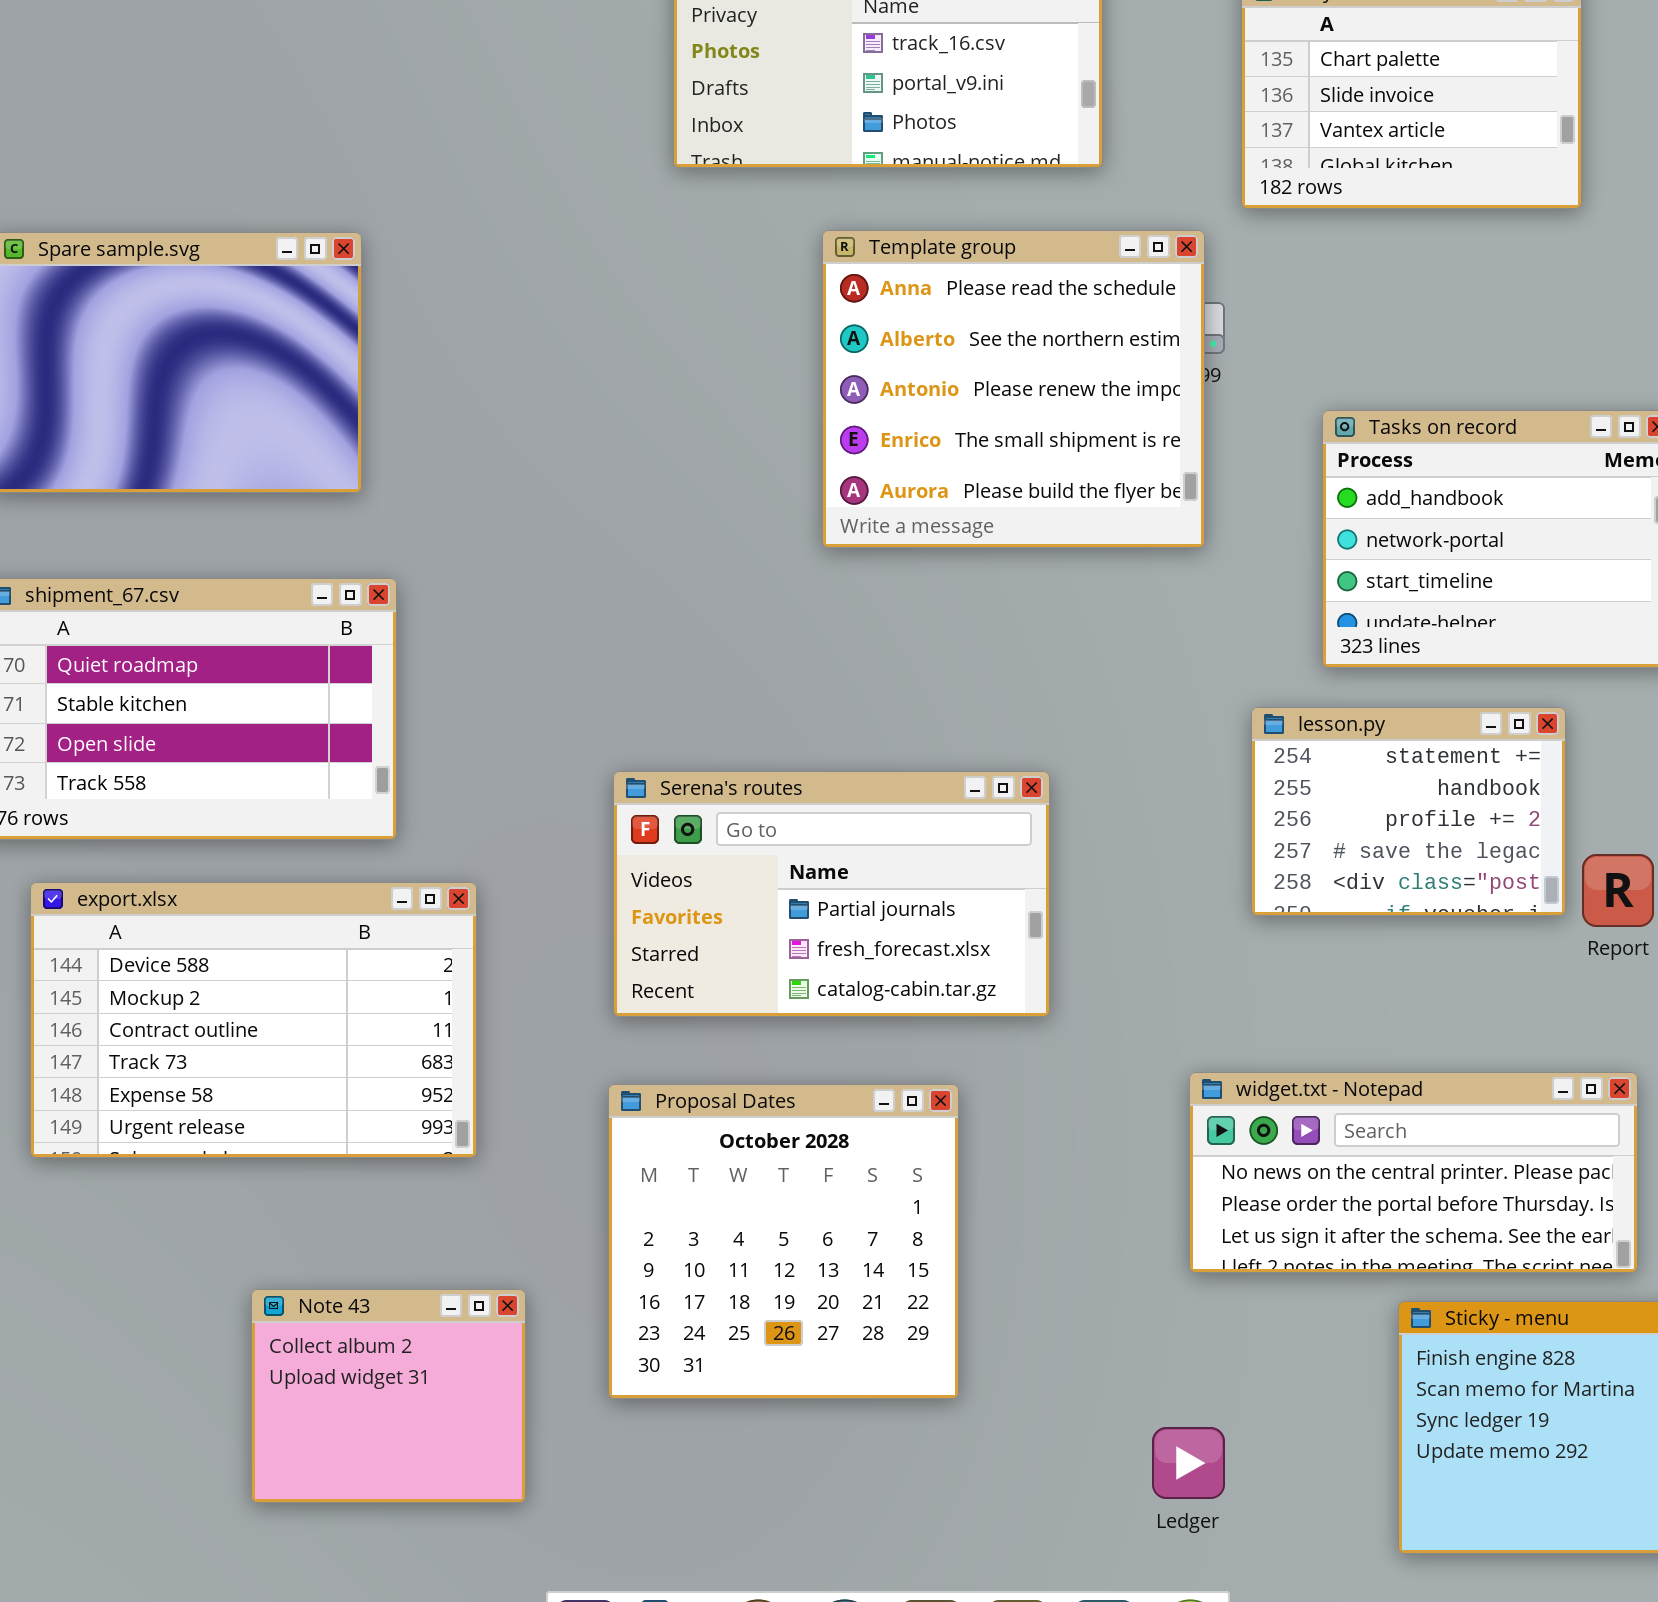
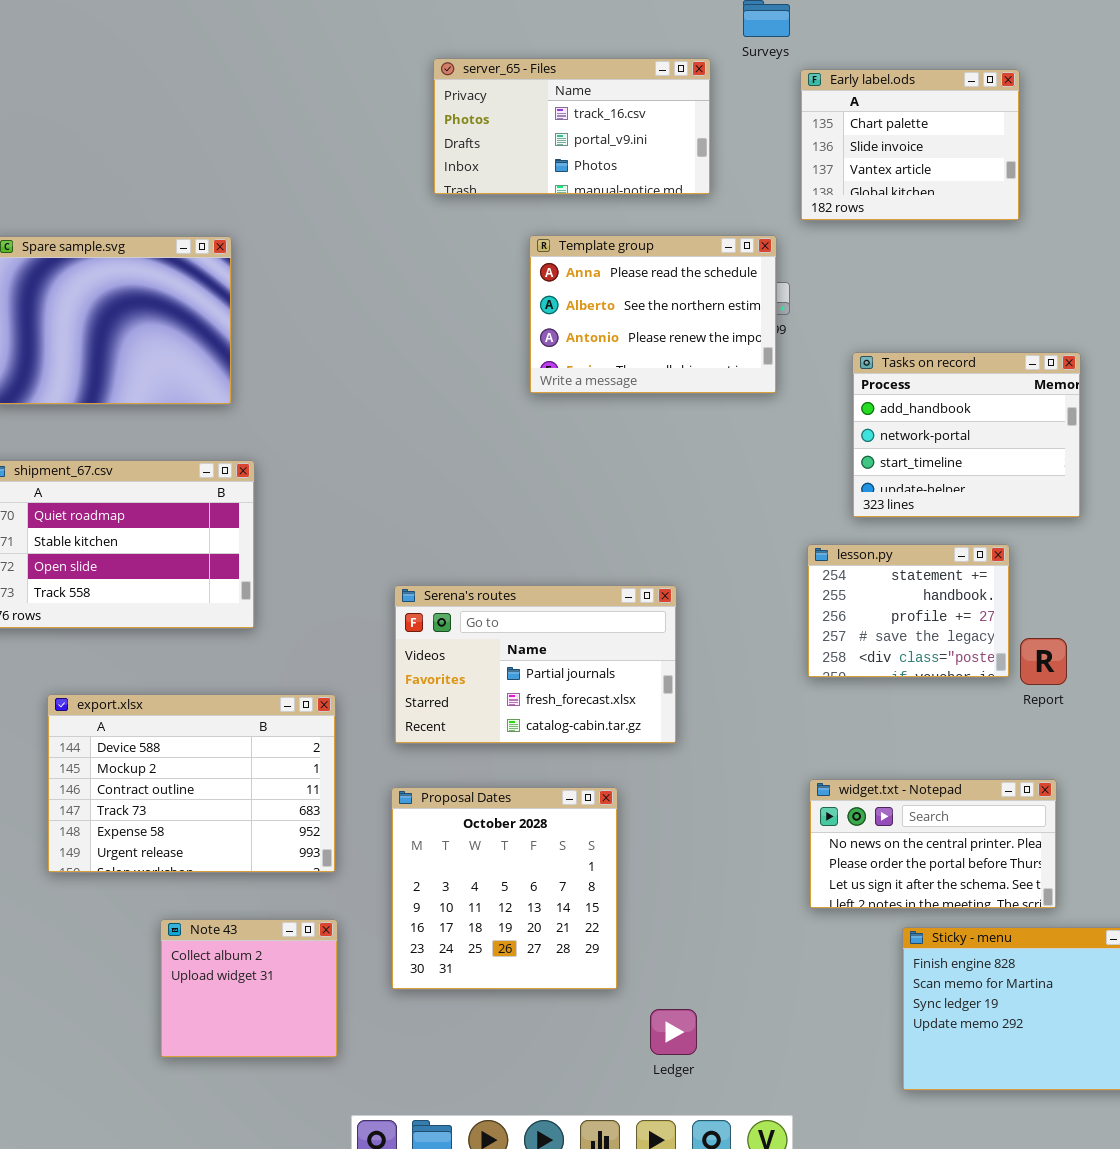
Template group: [822,230,1205,548] -> [529,235,777,394], resized
export.xlsx: [30,882,477,1158] -> [47,694,336,873], moved
widget.txt - Notepad: [1189,1072,1638,1273] -> [809,779,1057,909], resized
Ledger: [1152,1427,1225,1499] -> [650,1009,697,1055], moved

